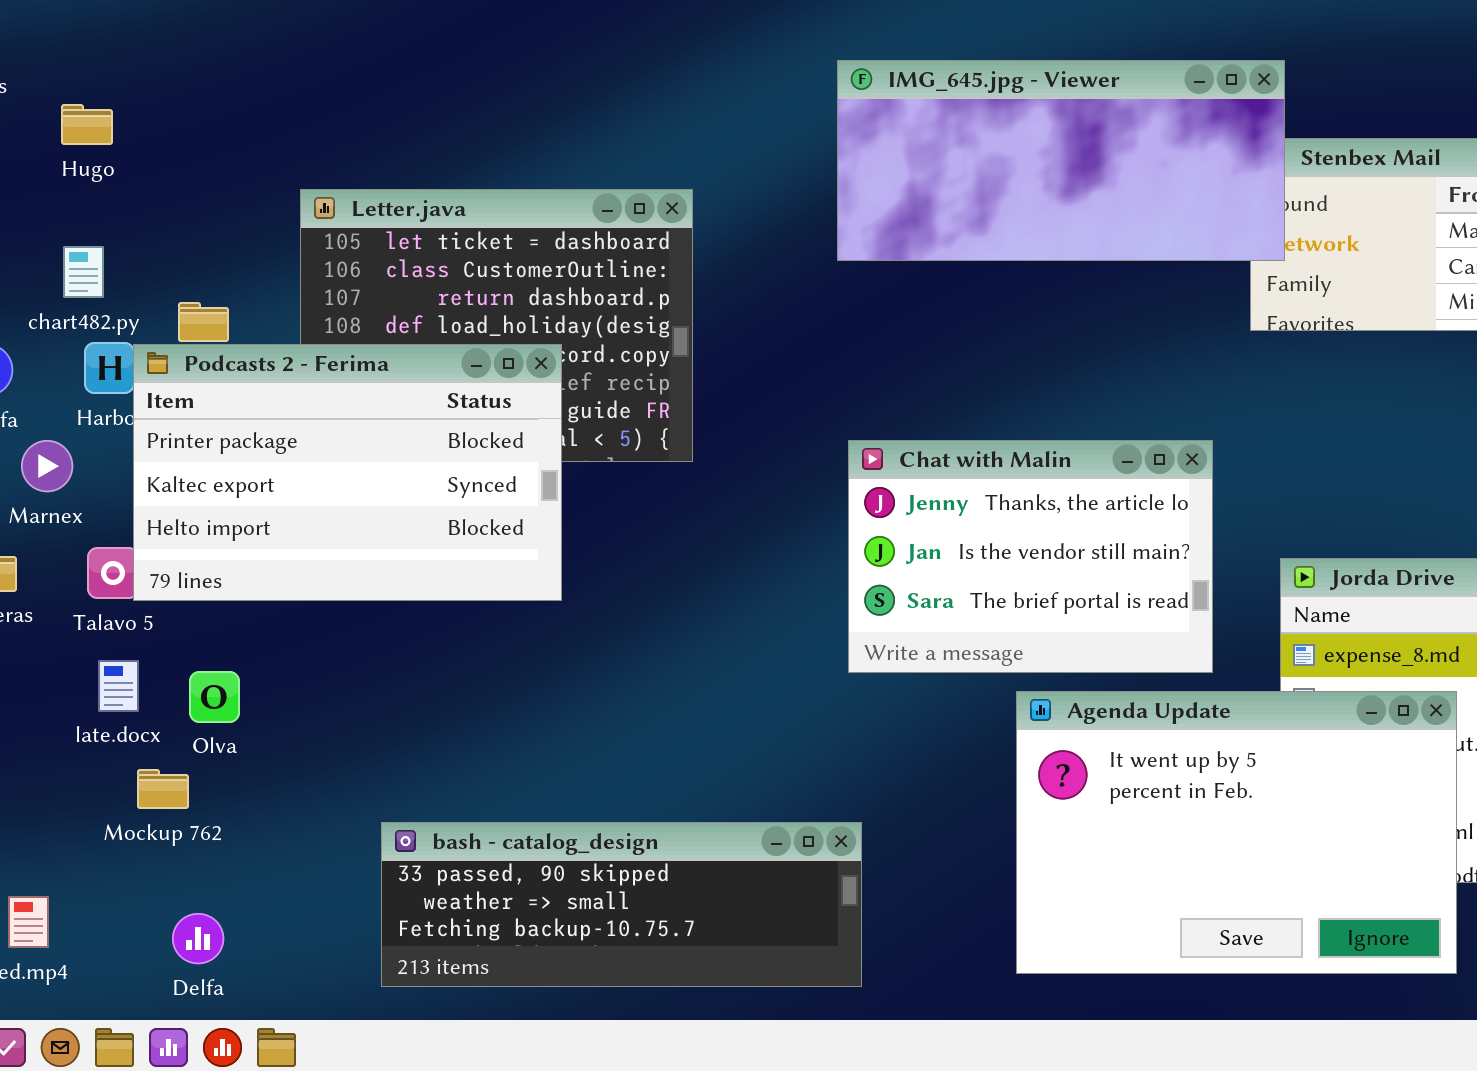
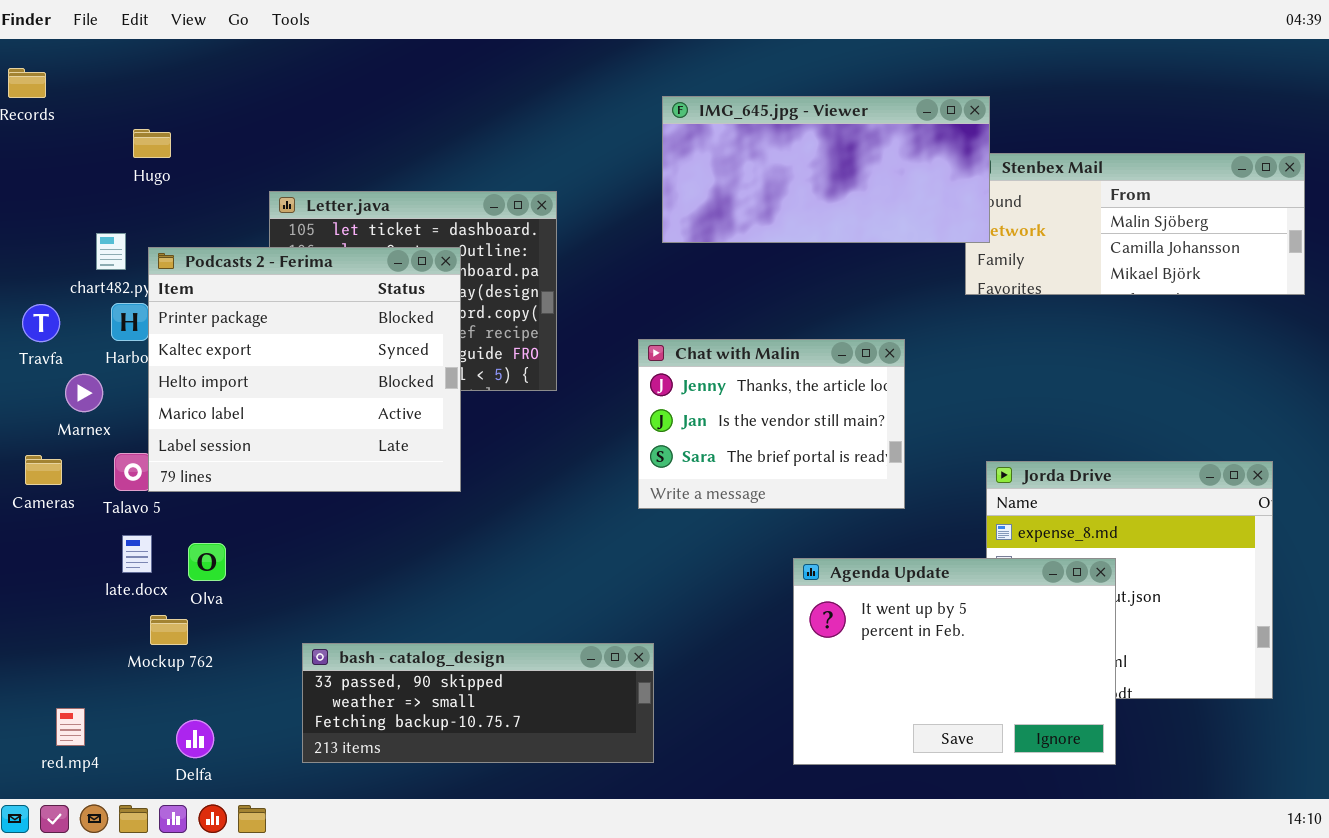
Hugo: [61,104,113,145] -> [133,129,171,158], moved
Podcasts 2 - Ferima: [133,344,562,601] -> [148,247,461,492], resized
Chat with Malin: [848,440,1213,673] -> [638,339,905,509], moved
bash - catalog_design: [381,822,862,987] -> [302,643,654,763], moved

